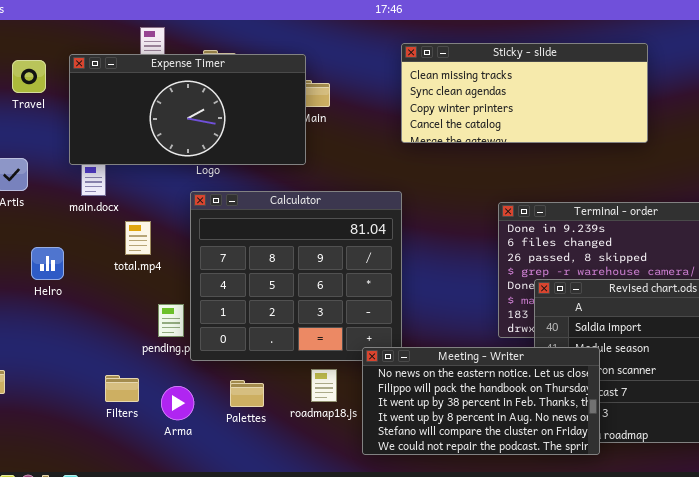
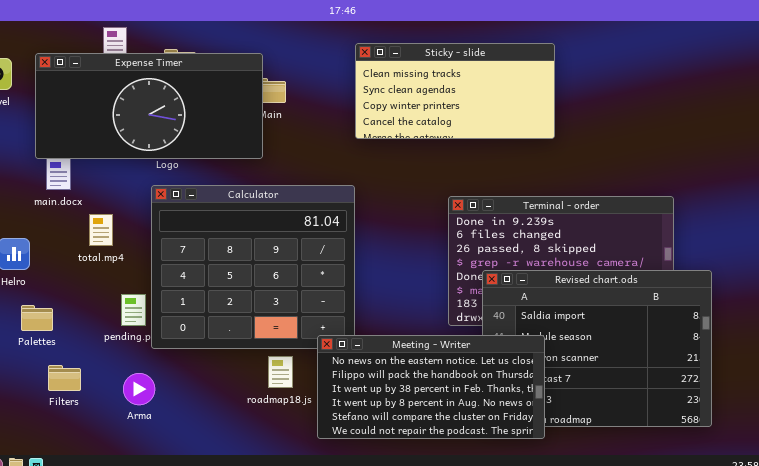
Sticky - slide: [401,43,648,143] -> [355,43,555,139], resized
Filters: [105,375,139,402] -> [48,365,81,391], moved
Palettes: [230,380,264,407] -> [21,305,53,331], moved

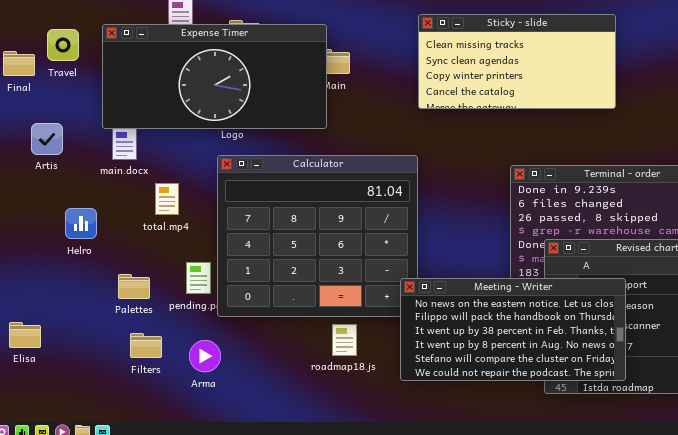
Palettes: [21,305,53,331] -> [118,274,150,299], moved
Meeting - Writer: [317,335,545,439] -> [400,278,626,381], moved
Filters: [48,365,81,391] -> [130,333,162,358], moved

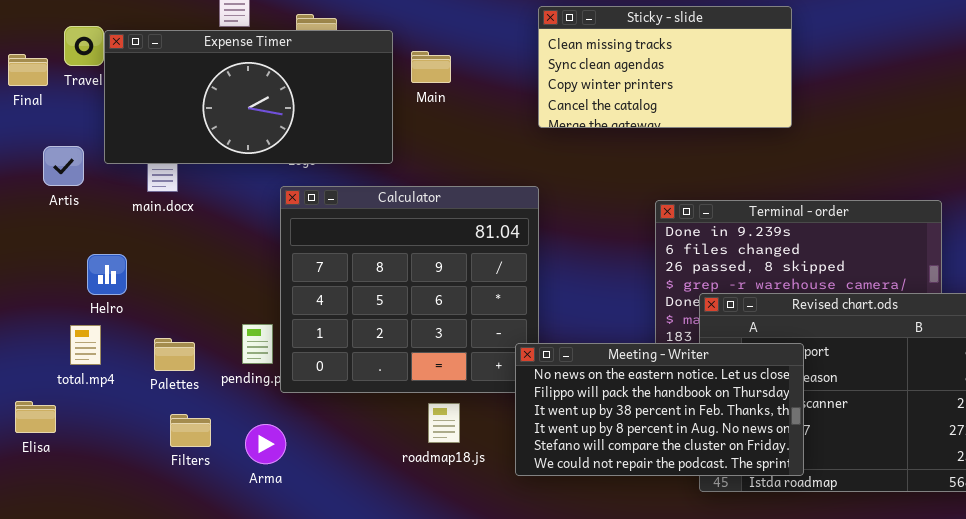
Expense Timer: [102,24,327,129] -> [104,30,393,164], moved
total.mp4: [155,183,179,215] -> [70,325,101,365], moved

